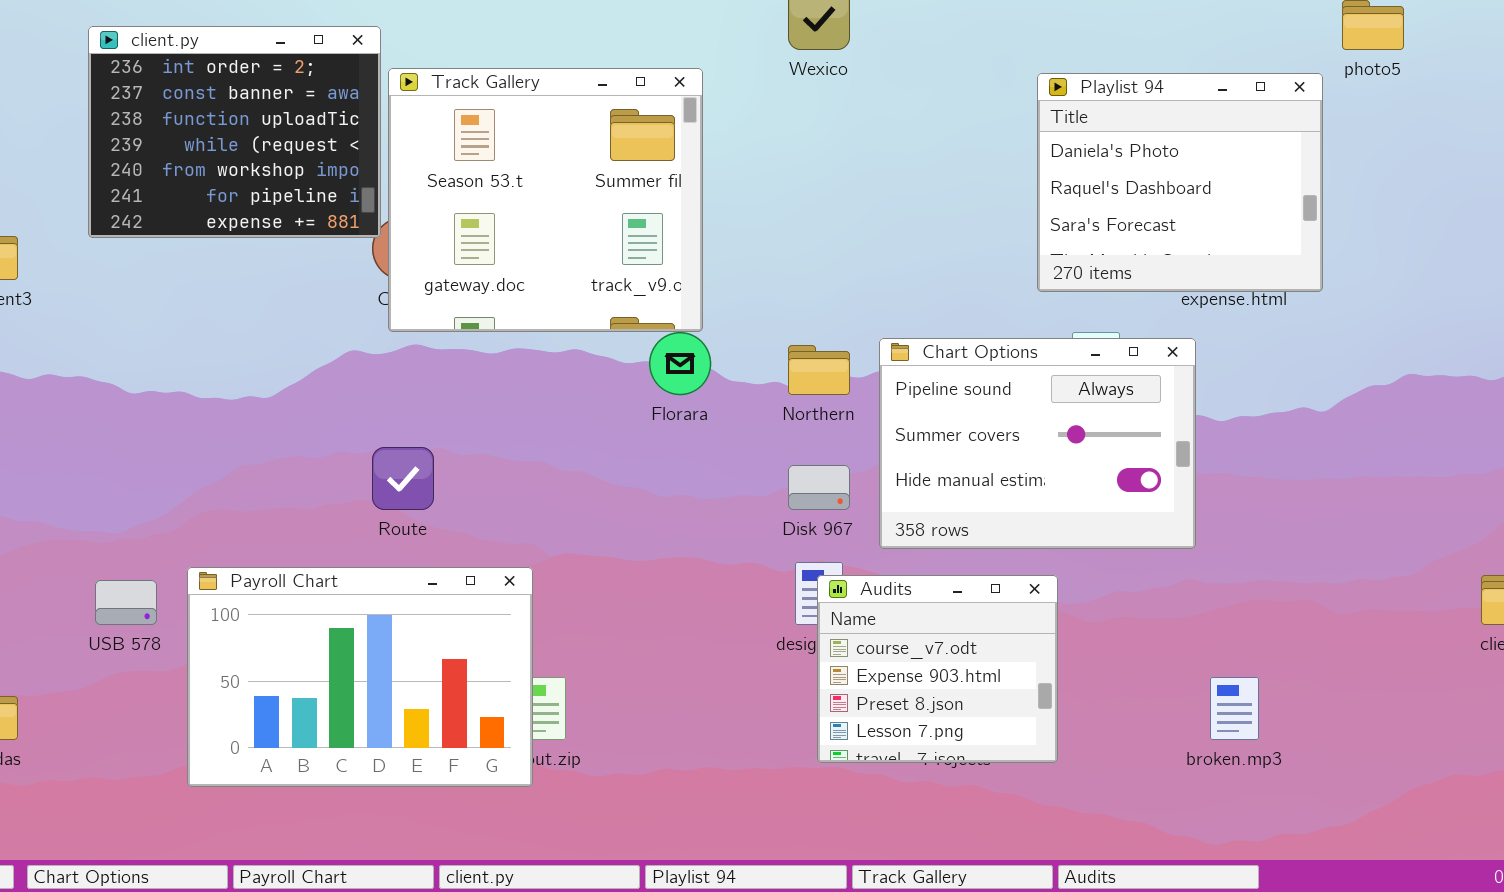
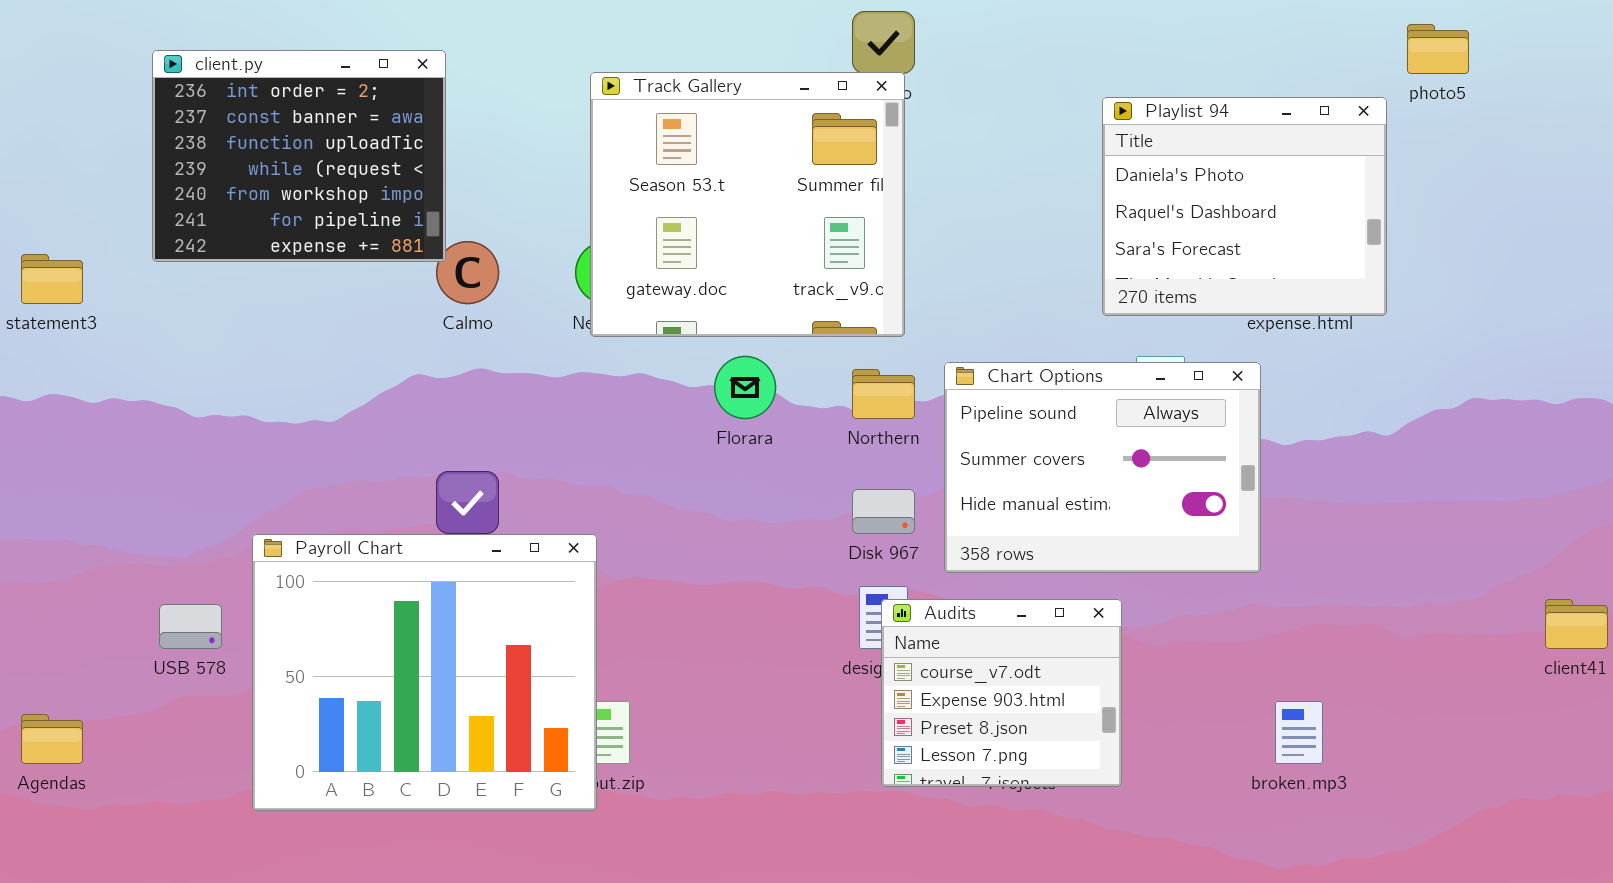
Track Gallery: [388,68,703,332] -> [590,72,905,337], moved
Payroll Chart: [187,567,533,787] -> [252,534,597,811], resized

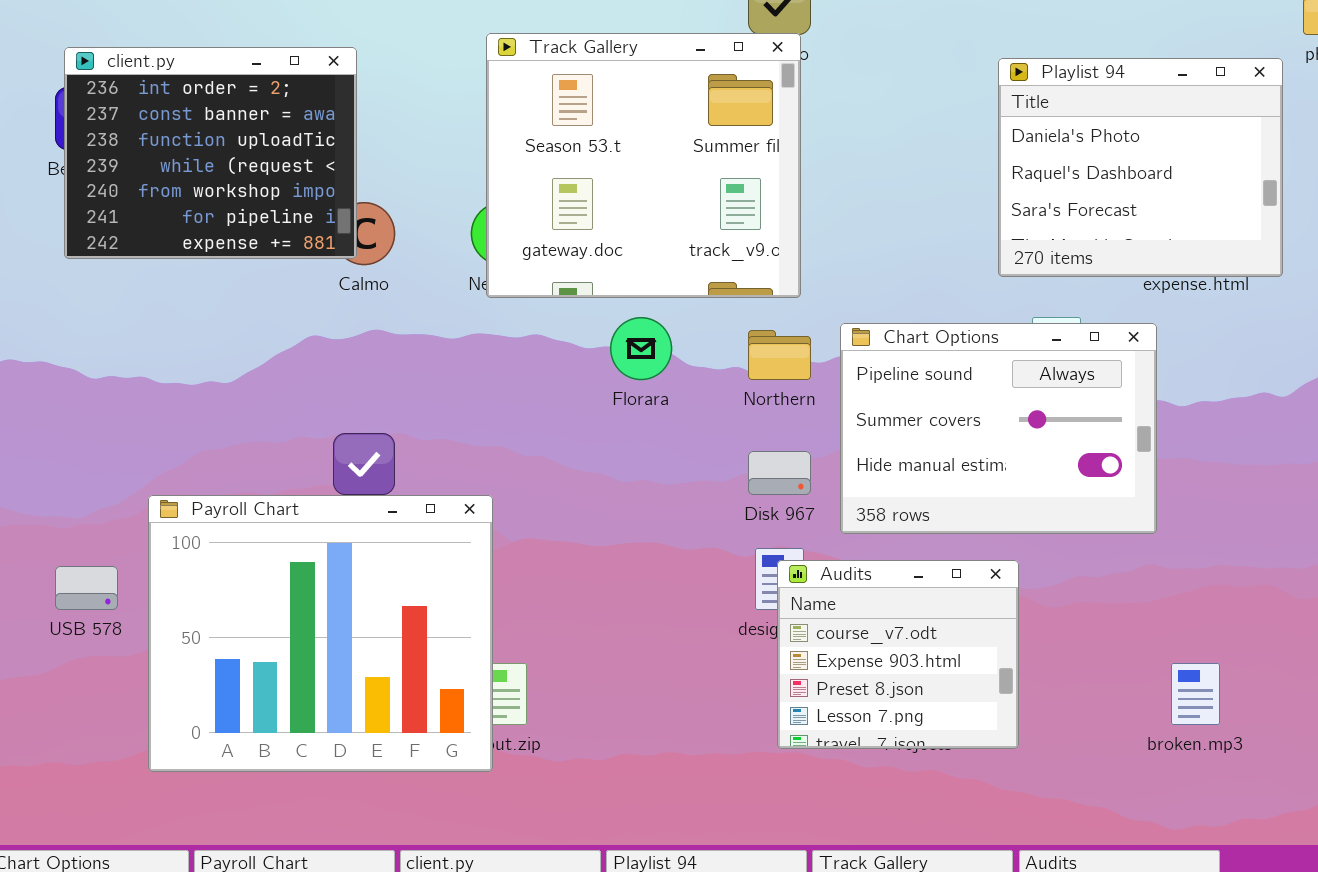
client.py: [152,50,446,262] -> [64,47,357,259], moved

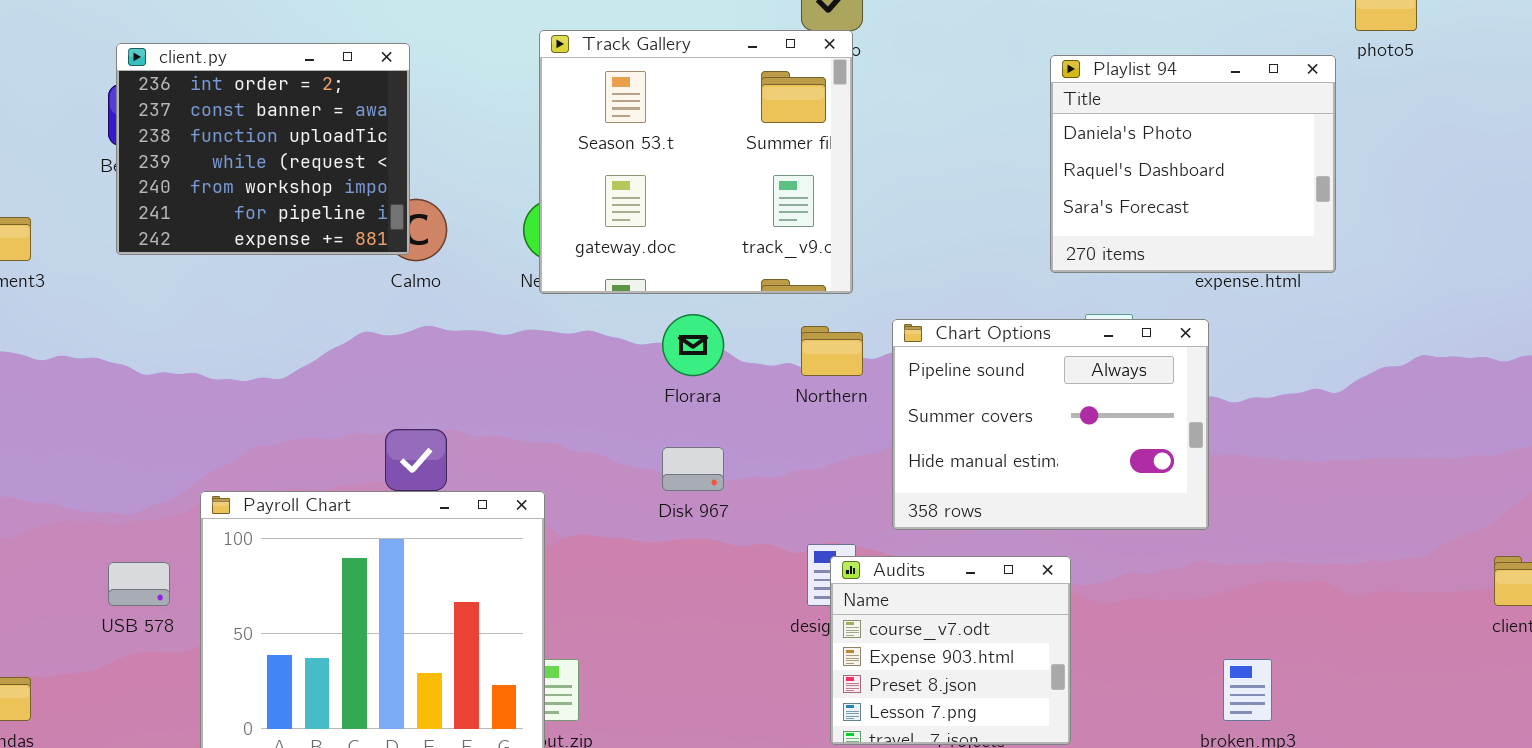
Disk 967: [748,451,811,495] -> [662,447,724,491], moved

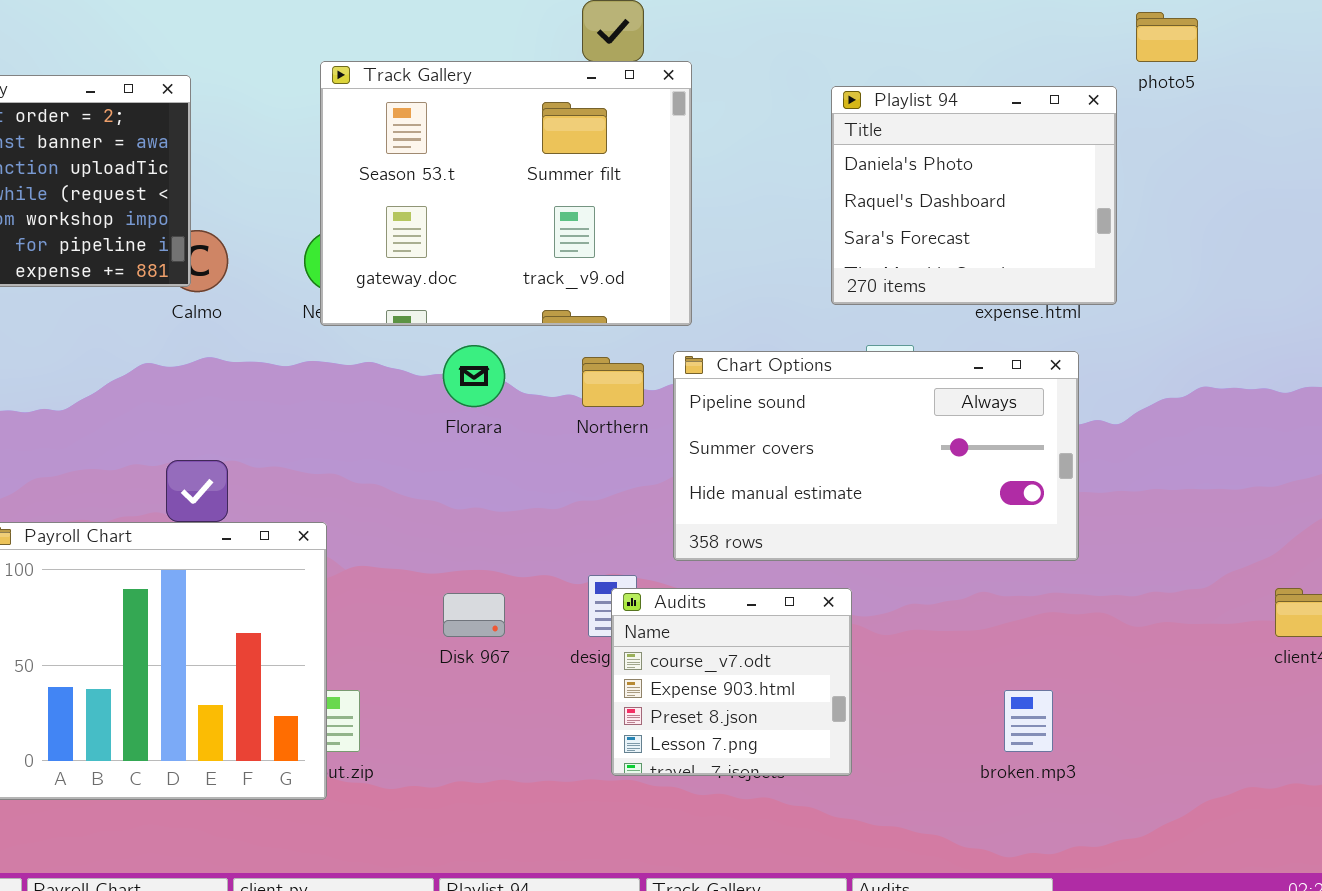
Track Gallery: [539,30,853,294] -> [320,61,692,326], resized
Chart Options: [892,319,1209,530] -> [673,351,1079,561], resized
Disk 967: [662,447,724,491] -> [443,593,505,637], moved

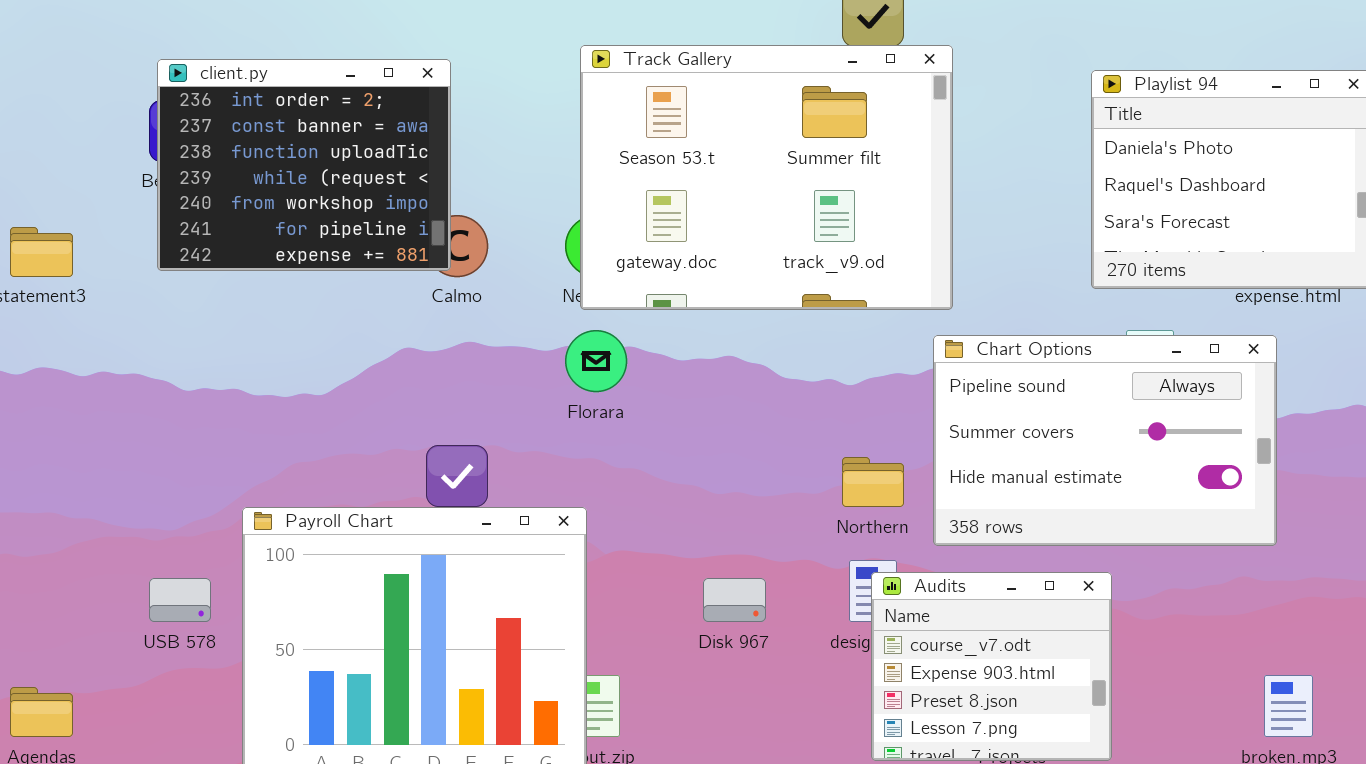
Florara: [443,345,505,407] -> [565,330,627,392], moved
Chart Options: [673,351,1079,561] -> [933,335,1277,546], resized
Northern: [582,357,644,407] -> [842,457,904,507], moved

